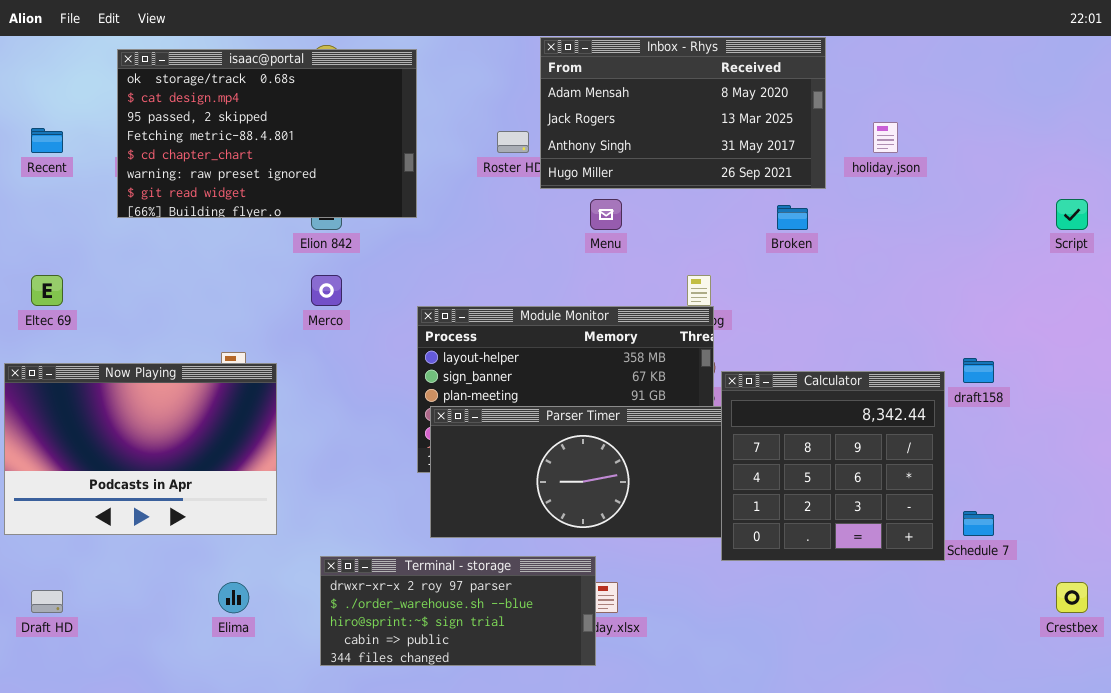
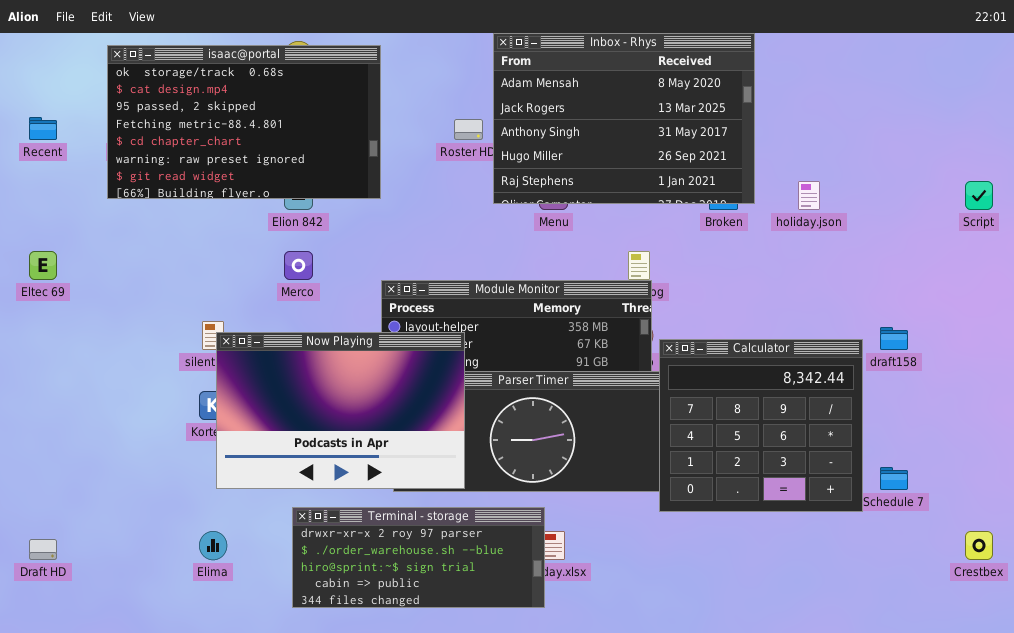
Inbox - Rhys: [540,37,826,189] -> [493,33,755,204], resized
holiday.json: [873,122,898,153] -> [798,181,820,210], moved
Now Playing: [4,363,277,535] -> [216,332,465,489], moved

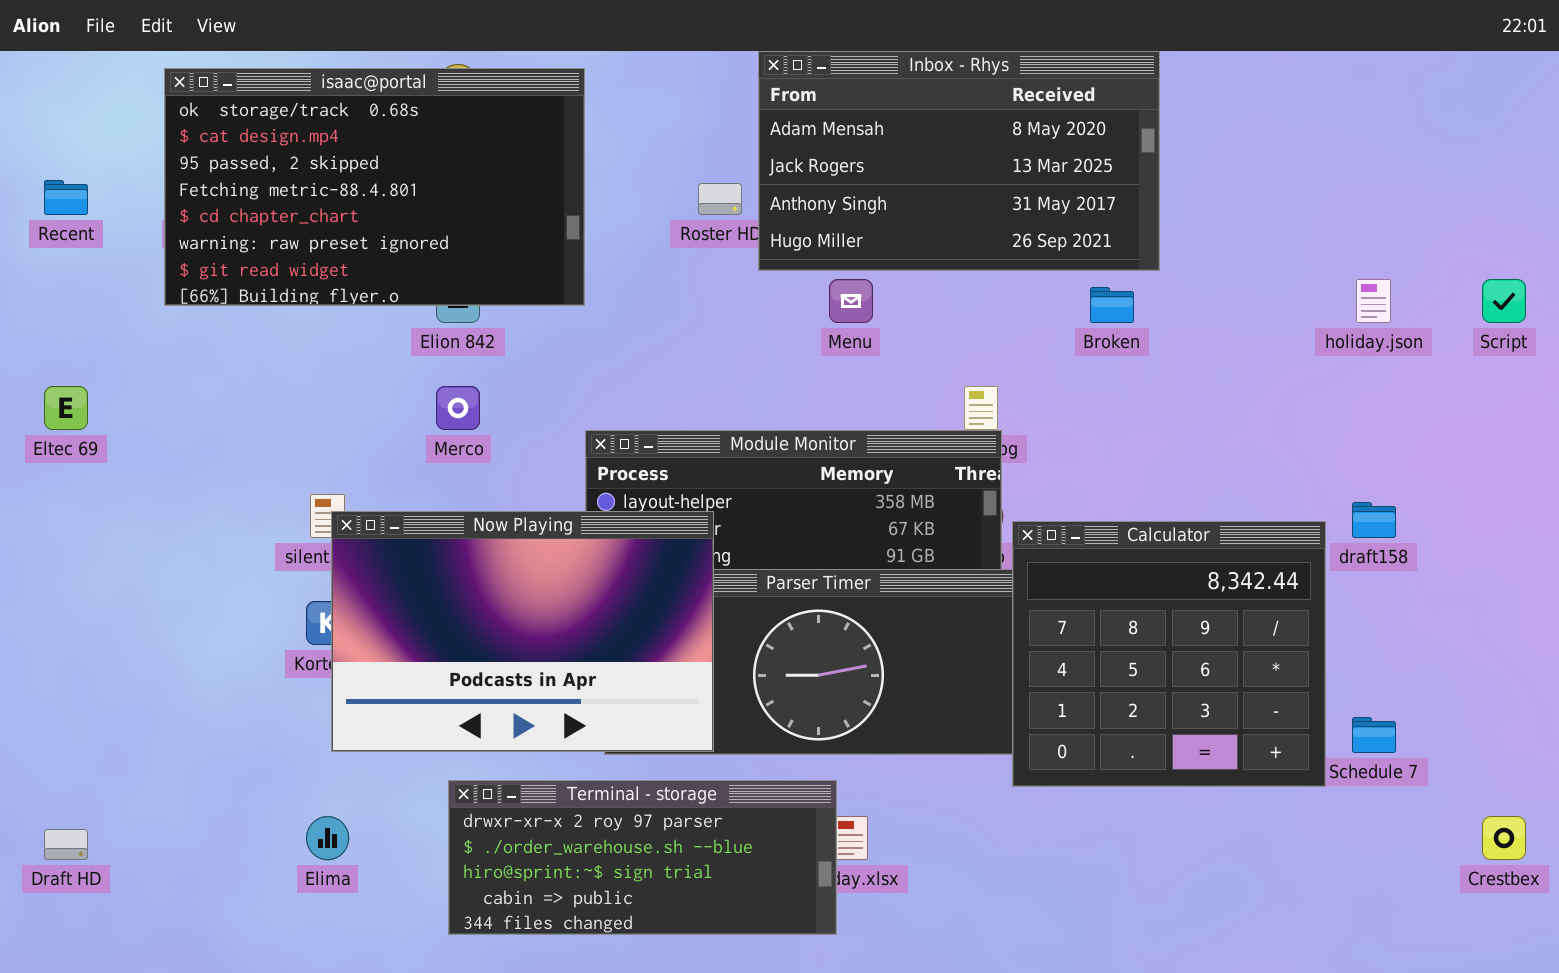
Inbox - Rhys: [493,33,755,204] -> [758,51,1160,271], resized
holiday.json: [798,181,820,210] -> [1356,279,1391,323], moved

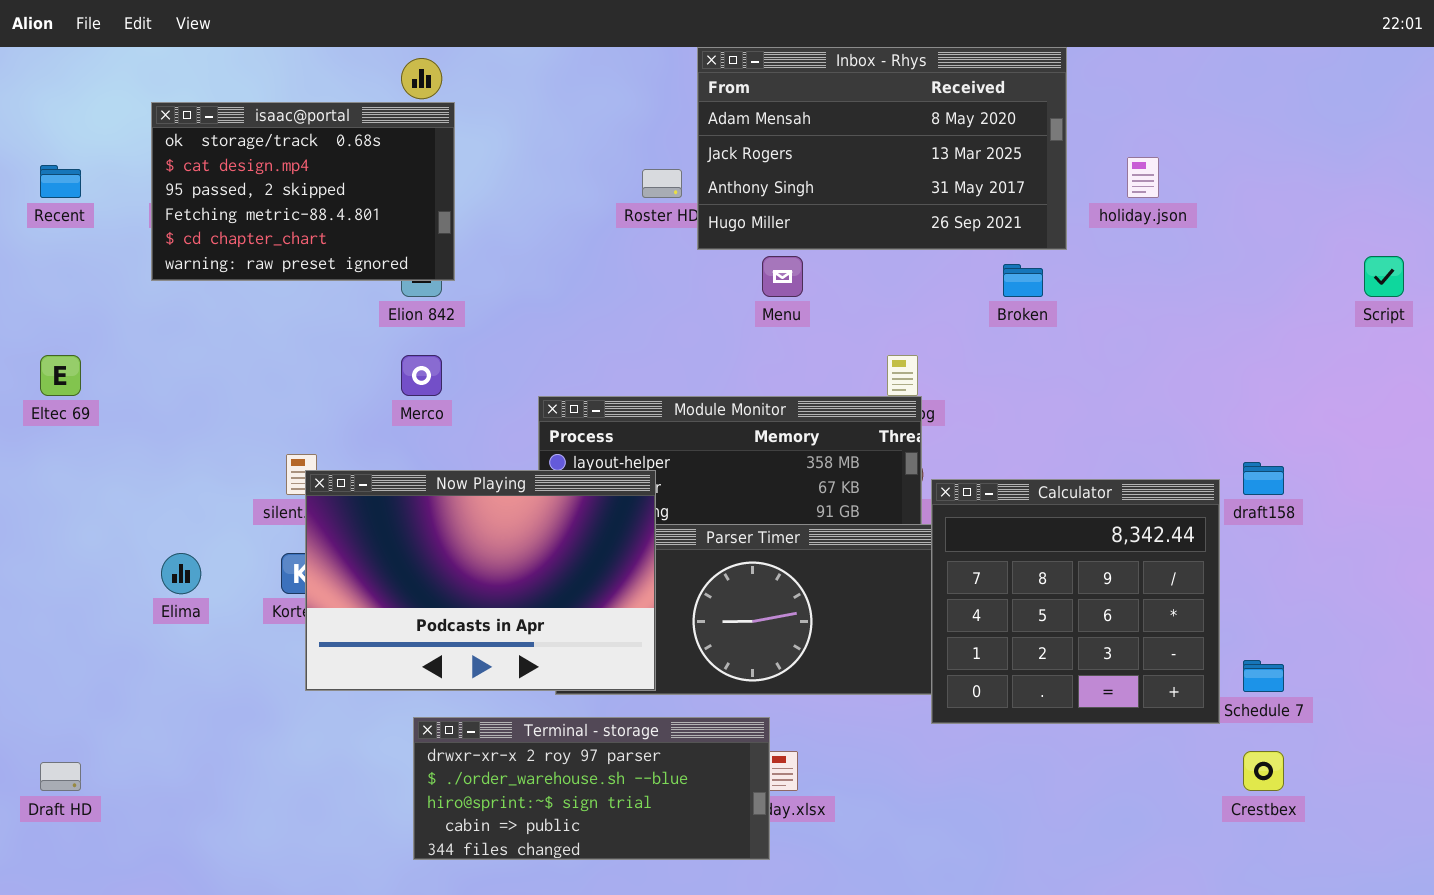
isaac@portal: [164,68,585,306] -> [151,102,455,281], resized
holiday.json: [1356,279,1391,323] -> [1127,157,1159,198], moved
Elima: [306,816,349,860] -> [161,553,201,594], moved
Crestbex: [1482,816,1526,860] -> [1243,751,1284,791], moved

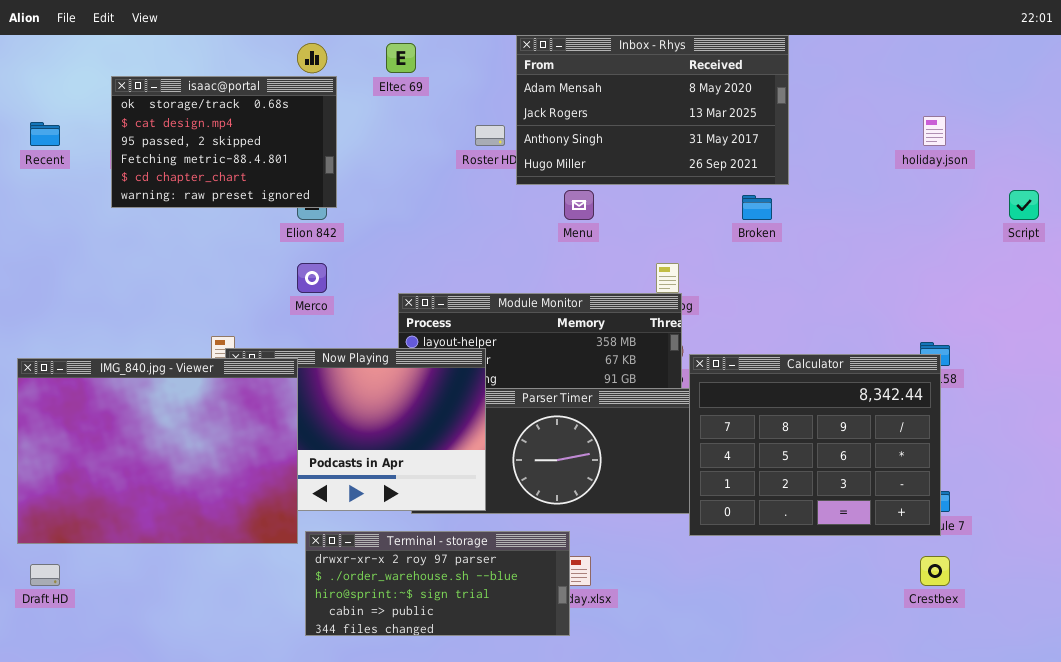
holiday.json: [1127,157,1159,198] -> [923,116,946,146], moved
Eltec 69: [40,355,81,396] -> [386,43,416,73], moved
Calculator: [931,479,1220,724] -> [689,354,941,536], resized
IMG_840.jpg - Viewer: none -> [17,358,298,544], opened

